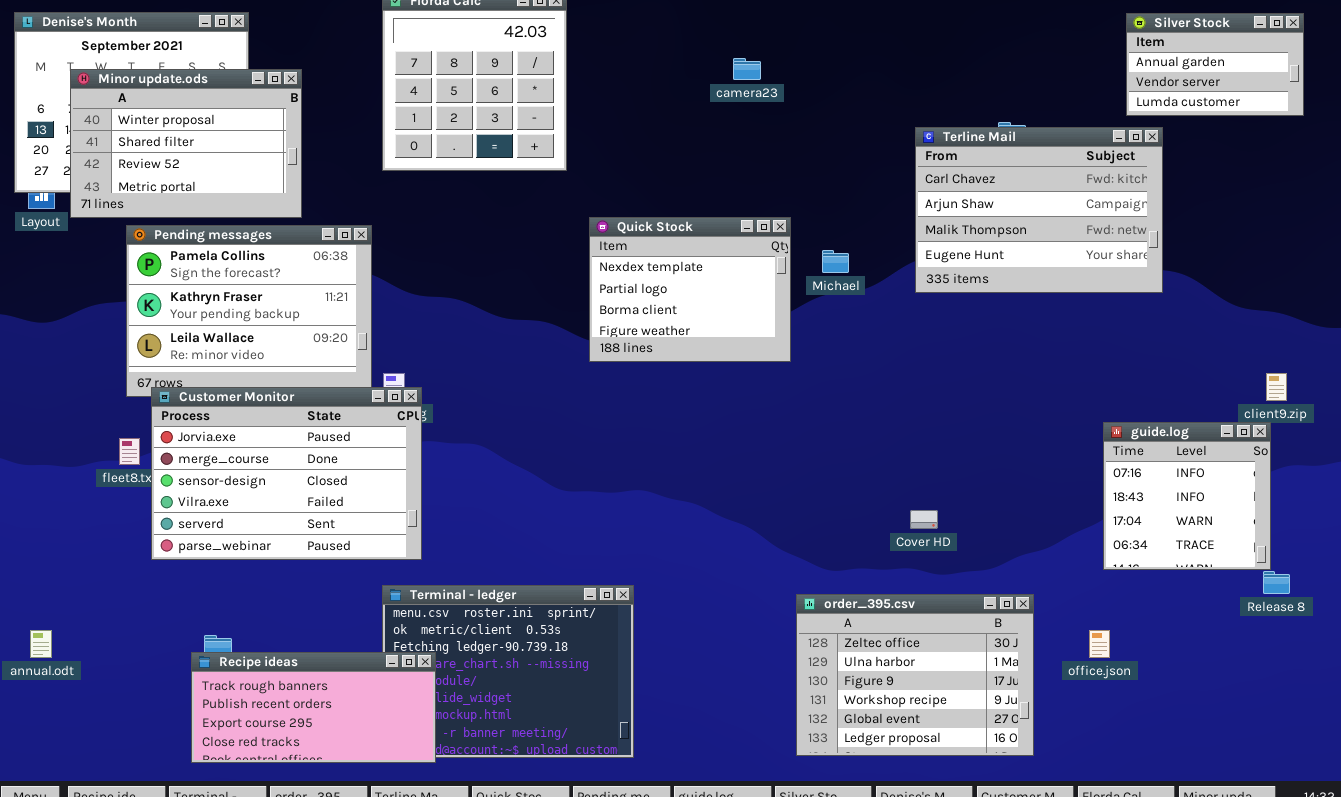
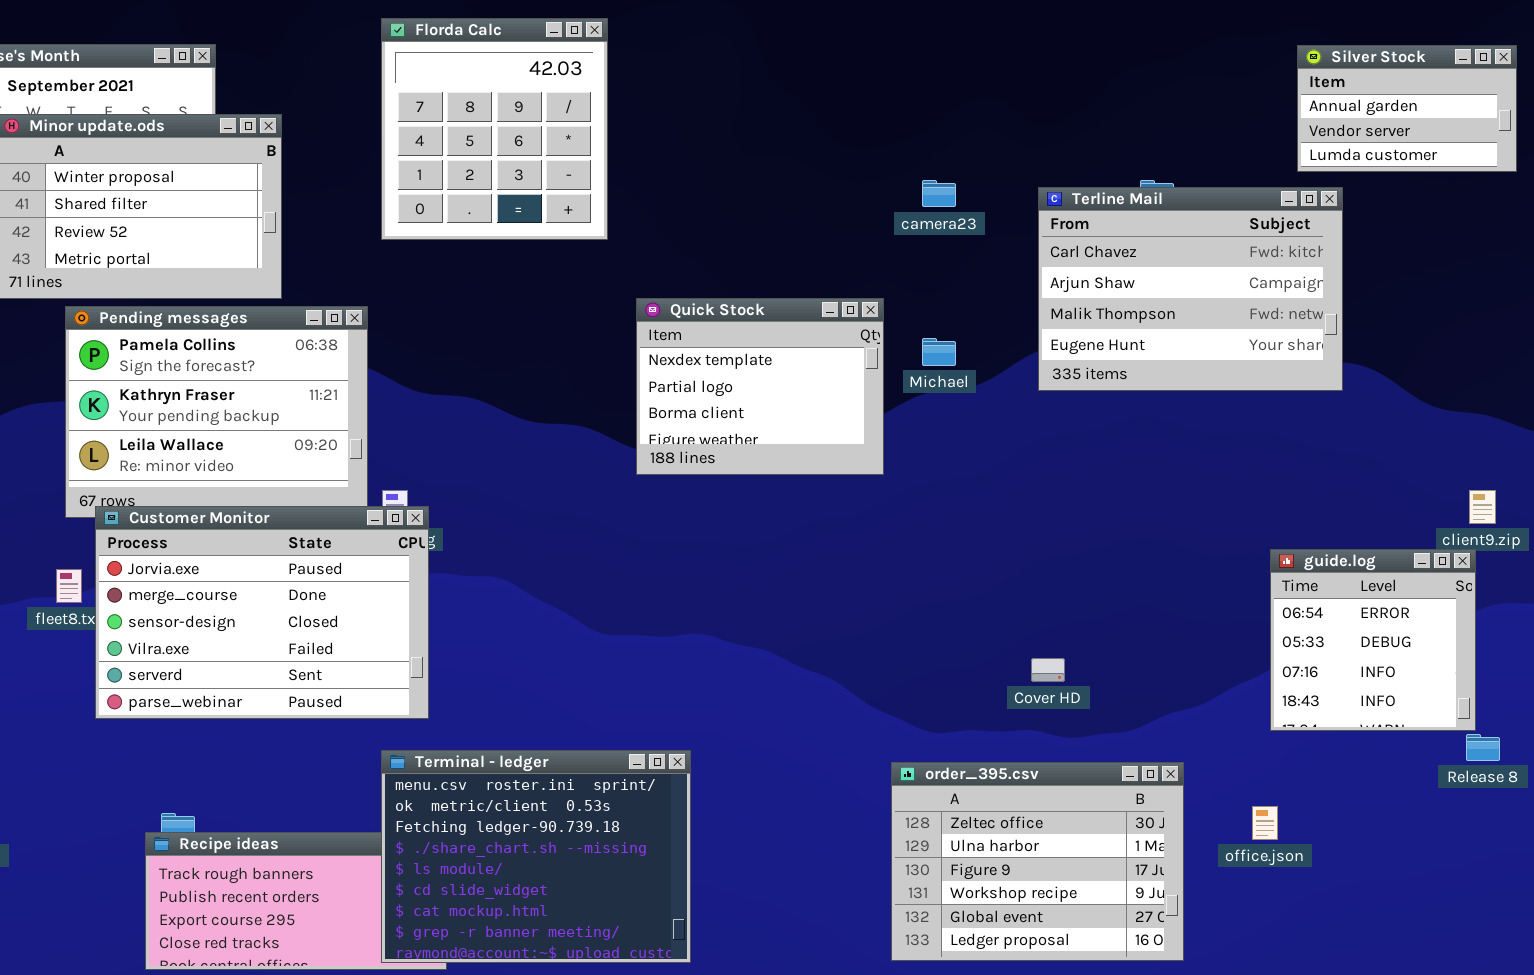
camera23: [733,58,761,80] -> [922,180,956,207], moved
guide.log: [1103,422,1271,570] -> [1270,549,1476,731], scrolled up 2 rows
Terminal - ledger: [382,585,634,758] -> [381,750,691,963], raised

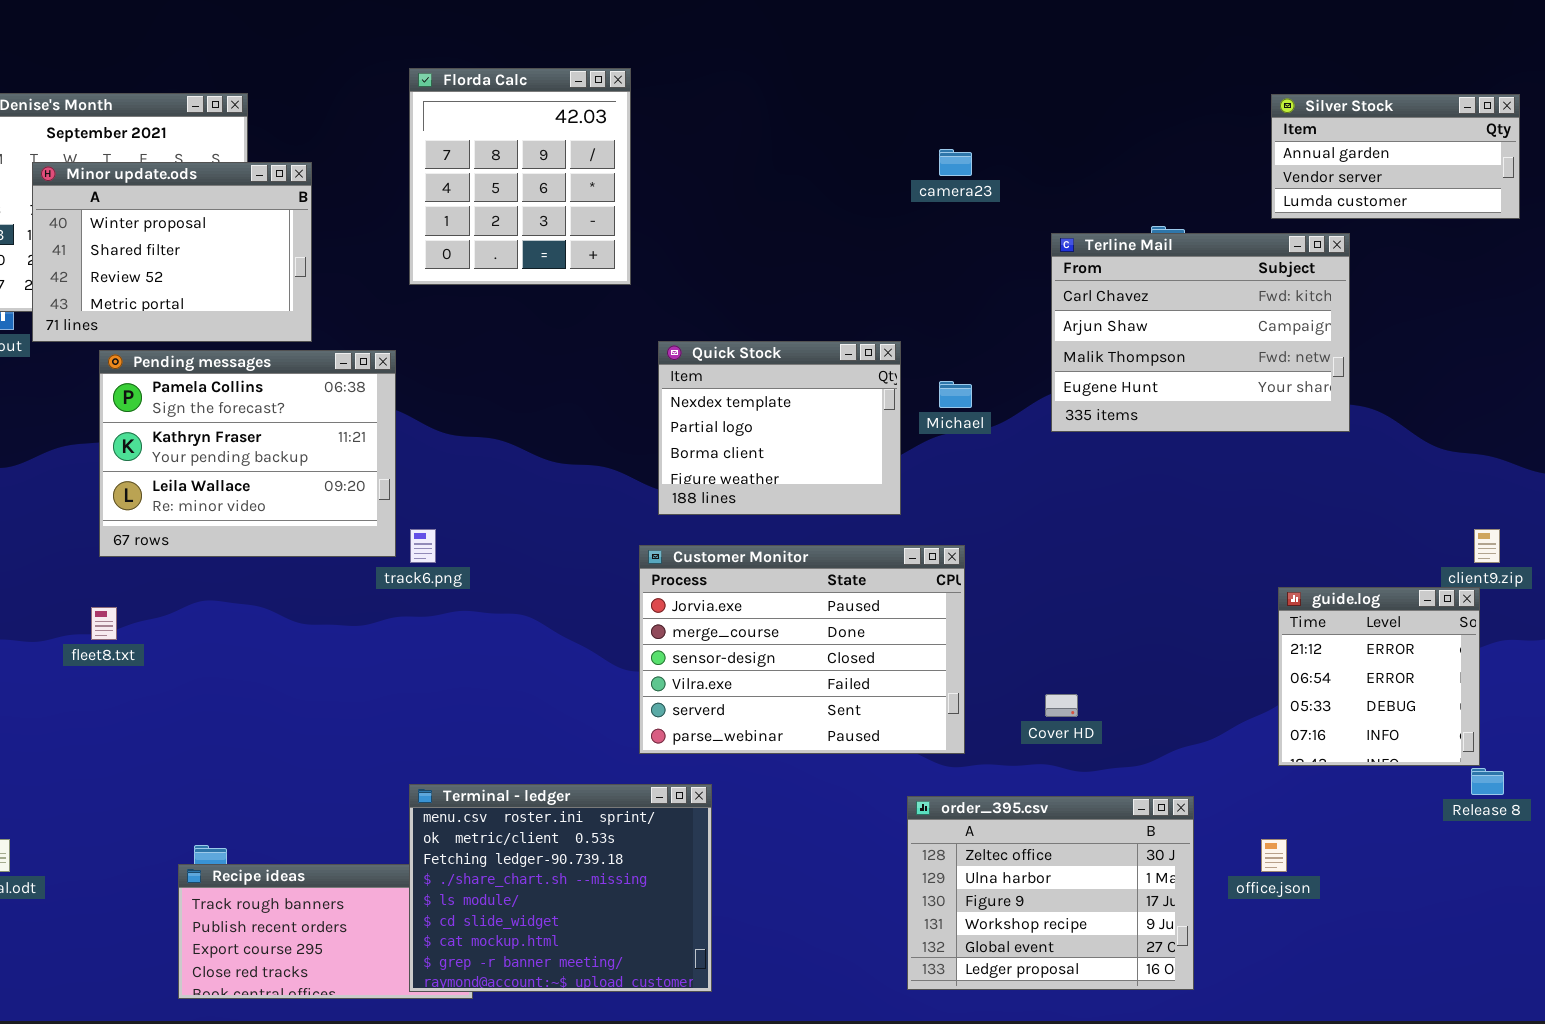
Silver Stock: [1297,45,1517,172] -> [1271,94,1520,219], resized
camera23: [922,180,956,207] -> [939,149,972,176], moved
Customer Monitor: [95,506,429,719] -> [639,545,965,754], moved
guide.log: [1270,549,1476,731] -> [1278,587,1480,766], scrolled up 1 row

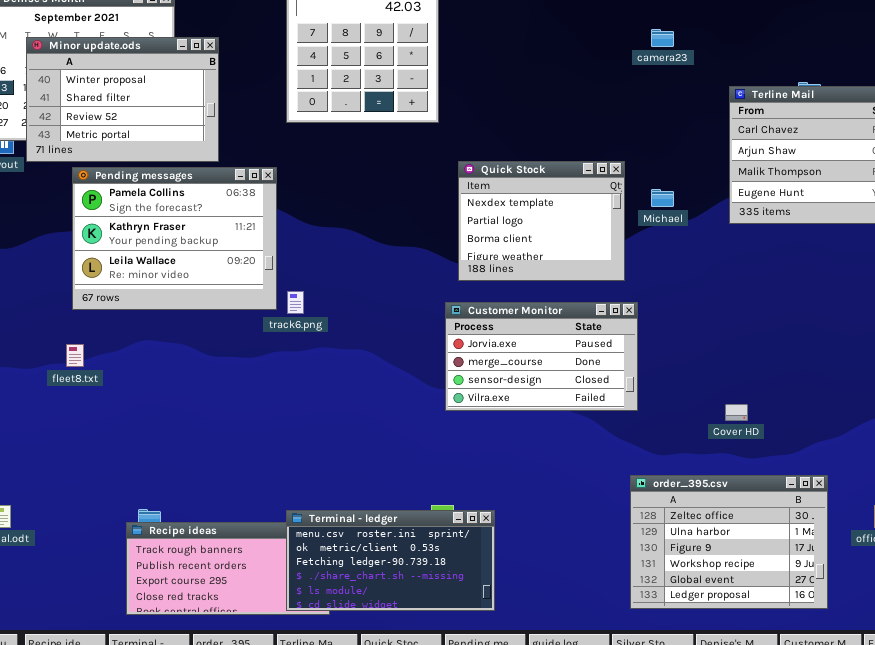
Customer Monitor: [639,545,965,754] -> [445,302,638,411], resized
Terminal - ledger: [409,784,712,992] -> [286,510,495,611], resized

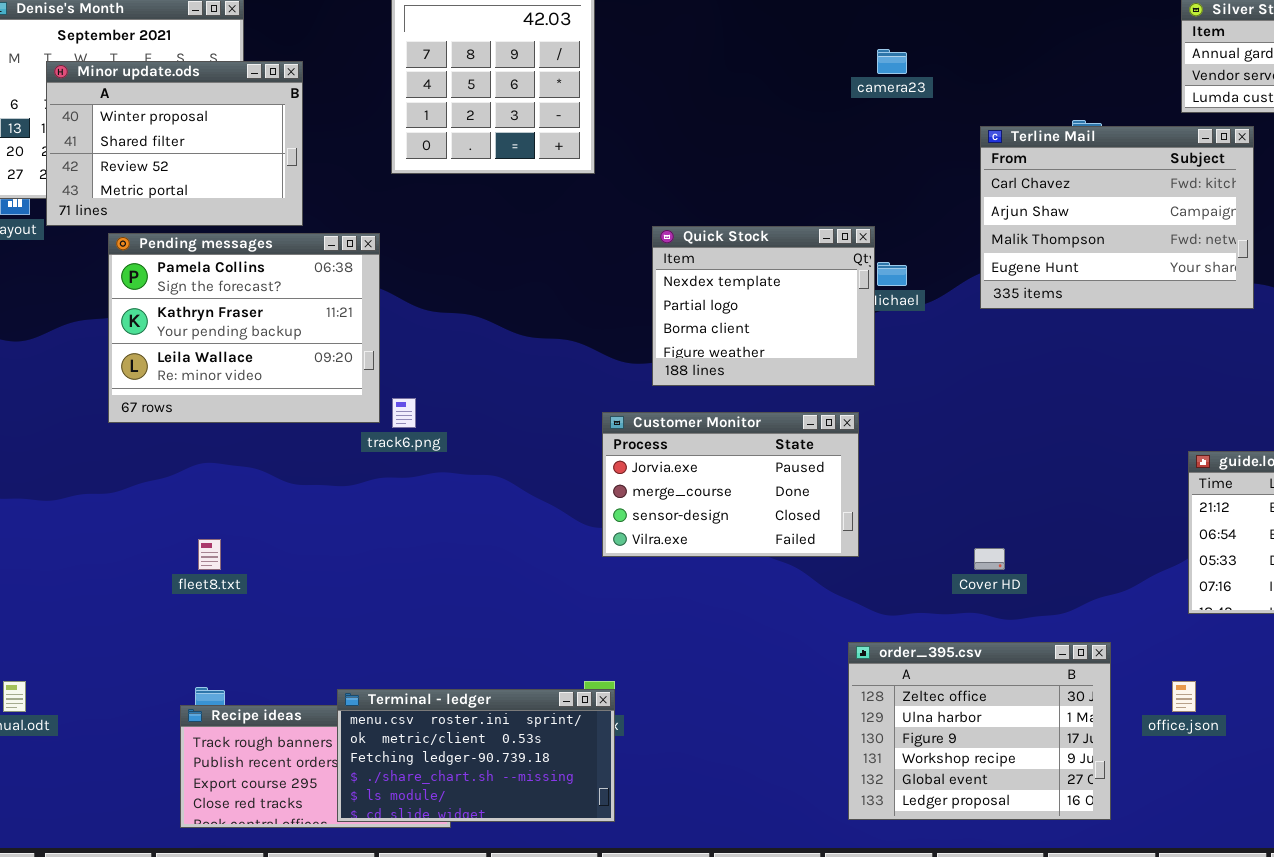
Quick Stock: [458,161,625,281] -> [652,226,875,386], moved
fleet8.txt: [66,344,84,367] -> [198,539,221,570], moved
Terminal - ledger: [286,510,495,611] -> [337,689,615,822], moved

